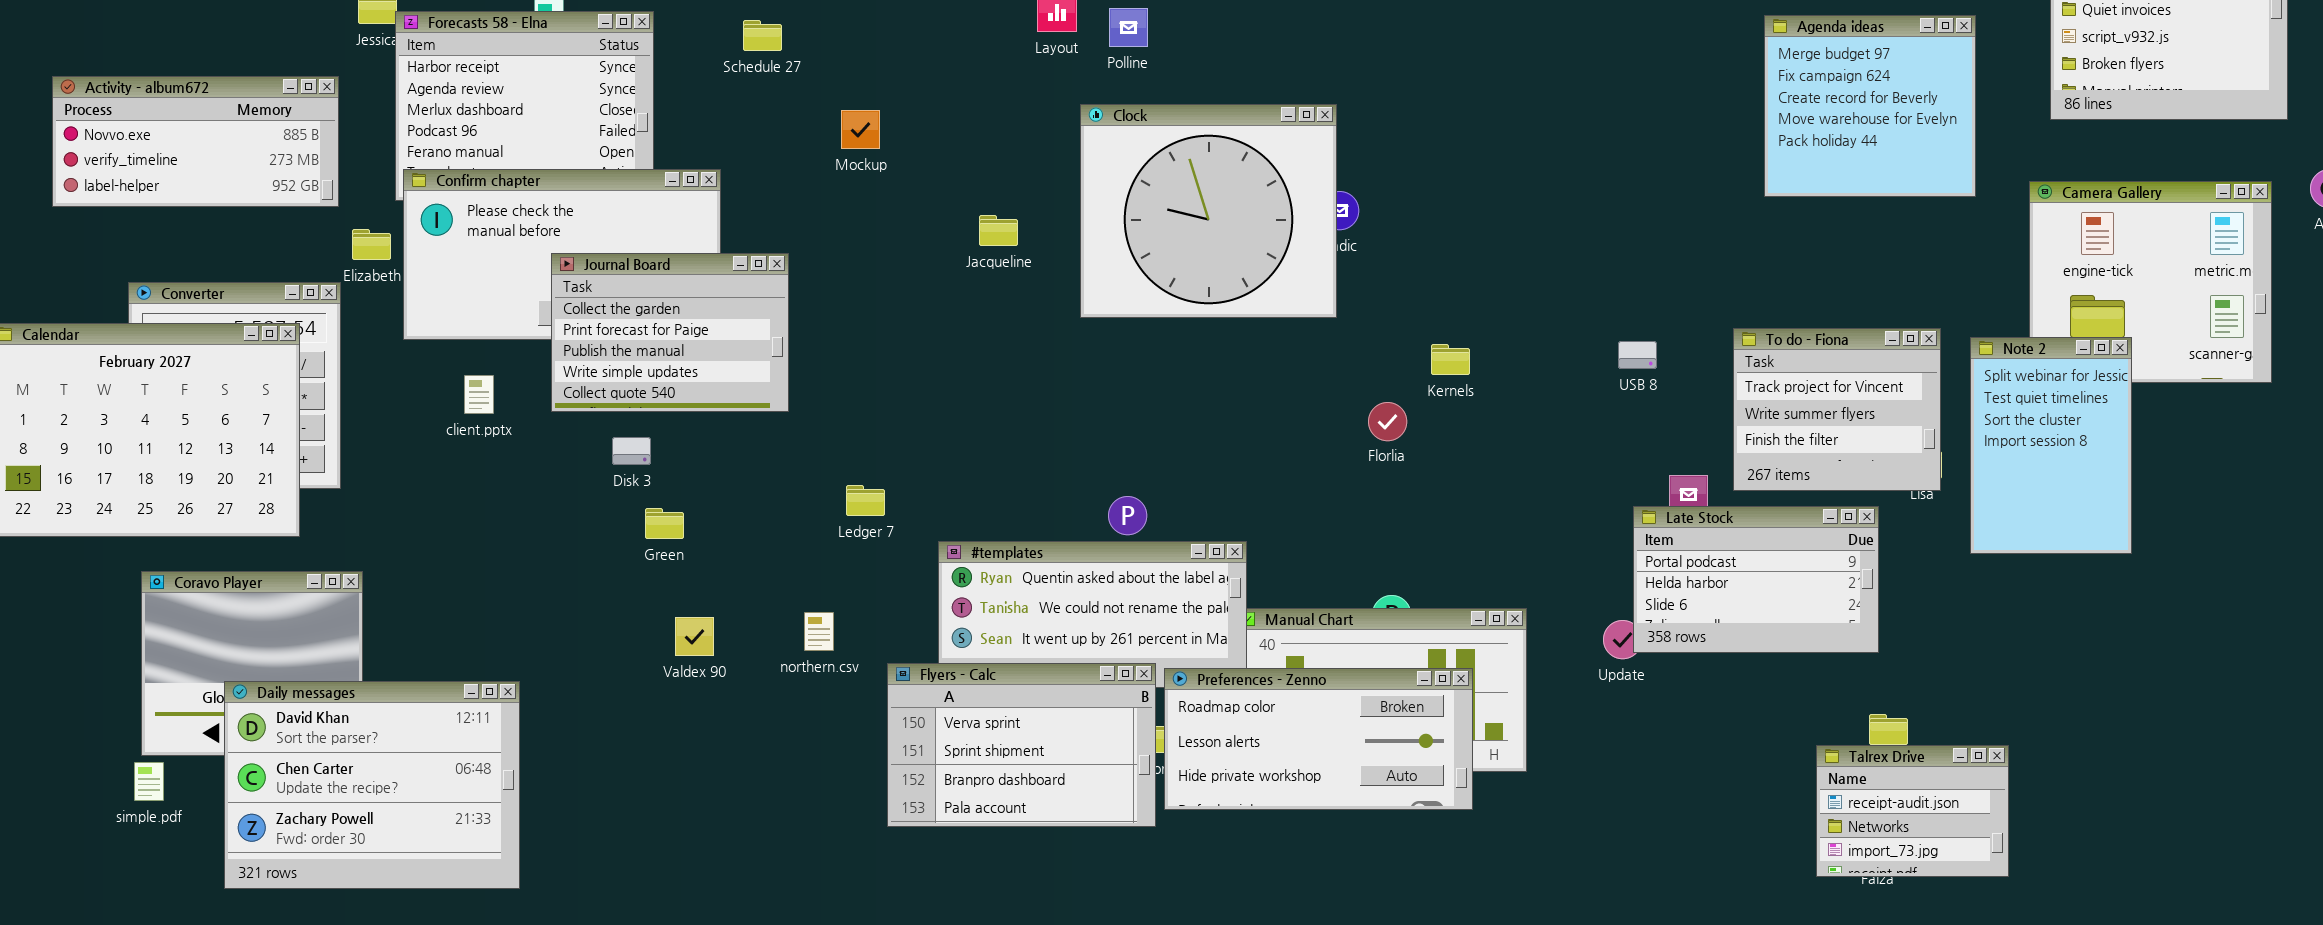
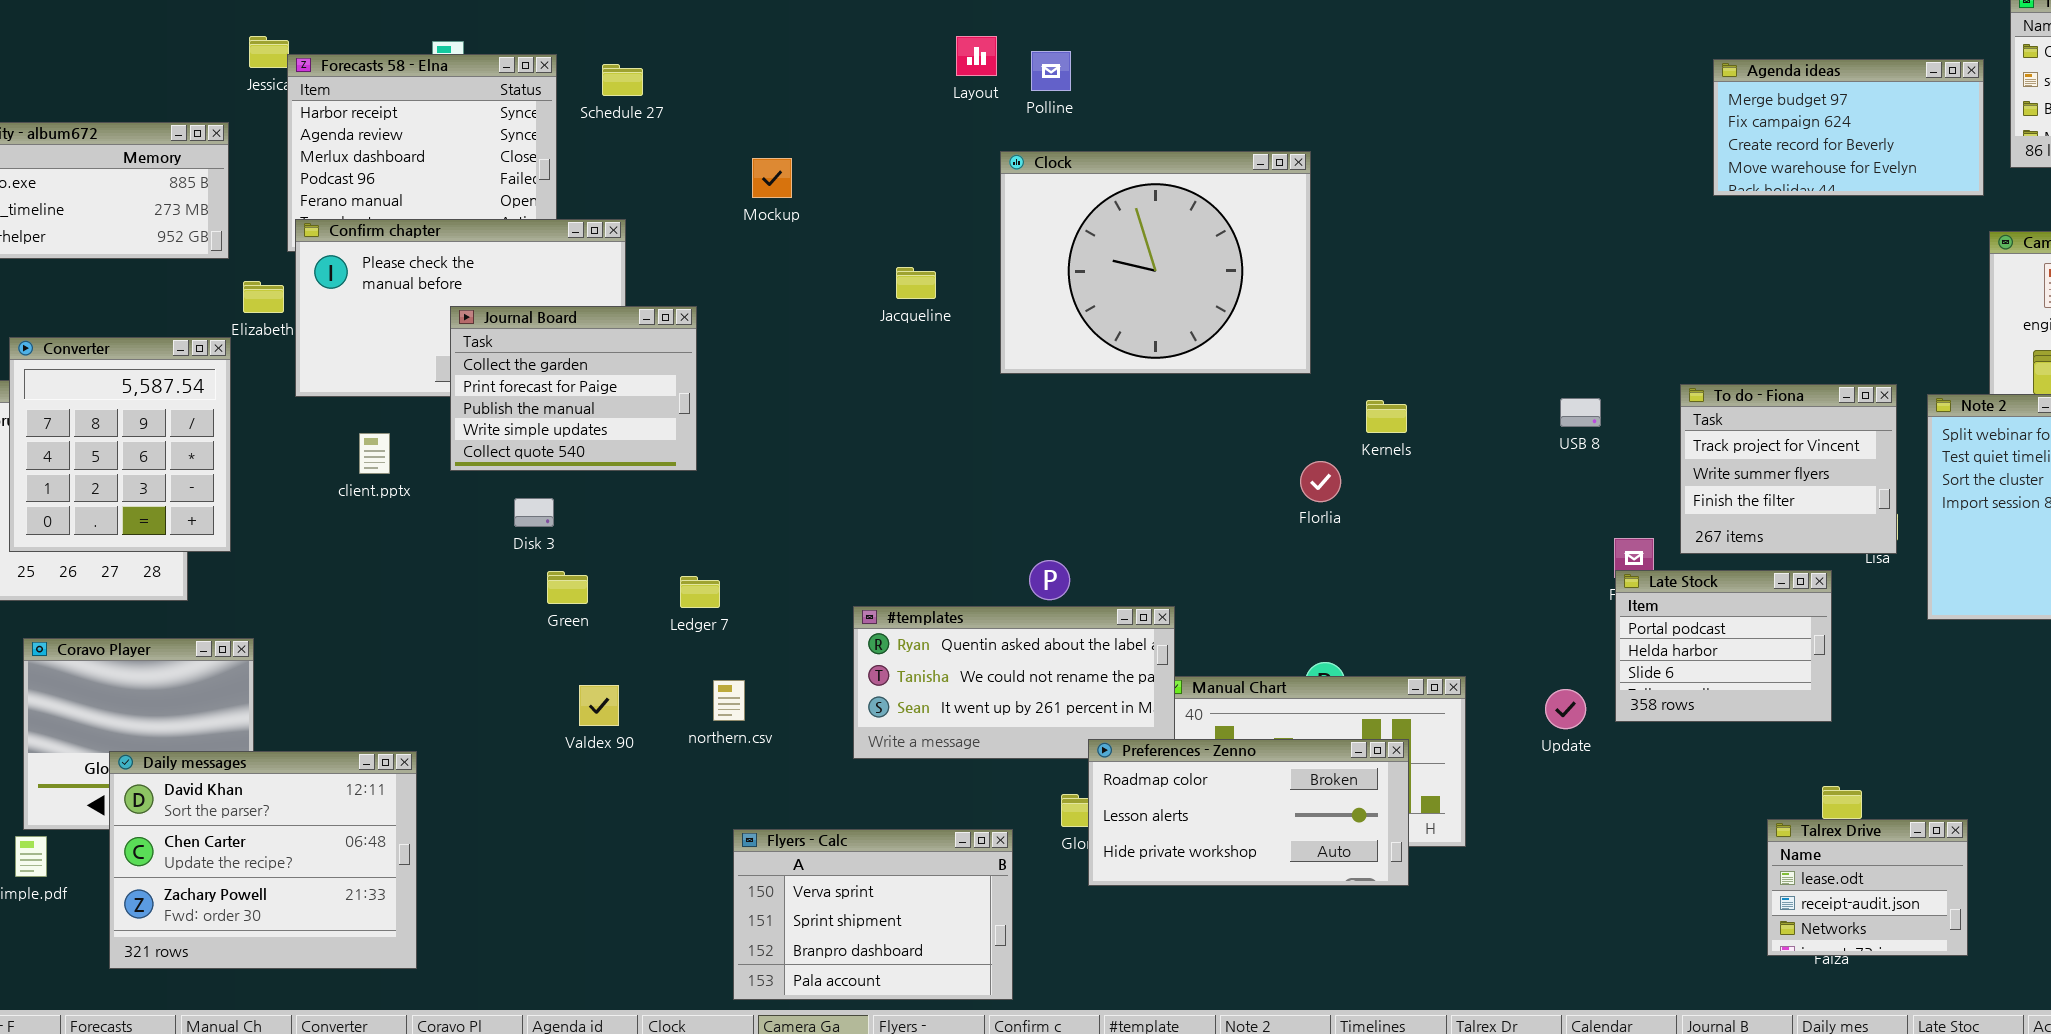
Agenda ideas: [1764,15,1976,197] -> [1713,59,1984,196], resized
Schedule 27: [743,20,782,51] -> [602,64,643,96], moved
Clock: [1080,104,1337,318] -> [1000,151,1311,374], resized
Converter: [128,282,341,489] -> [9,337,231,552], raised
Ledger 7: [846,485,885,516] -> [680,576,720,608], moved
Late Stock: [1633,506,1879,653] -> [1615,570,1832,722], resized
Flyers - Calc: [887,663,1156,827] -> [733,829,1013,1000], moved
Talrex Drive: [1816,745,2009,877] -> [1767,819,1968,956], scrolled up 1 row

